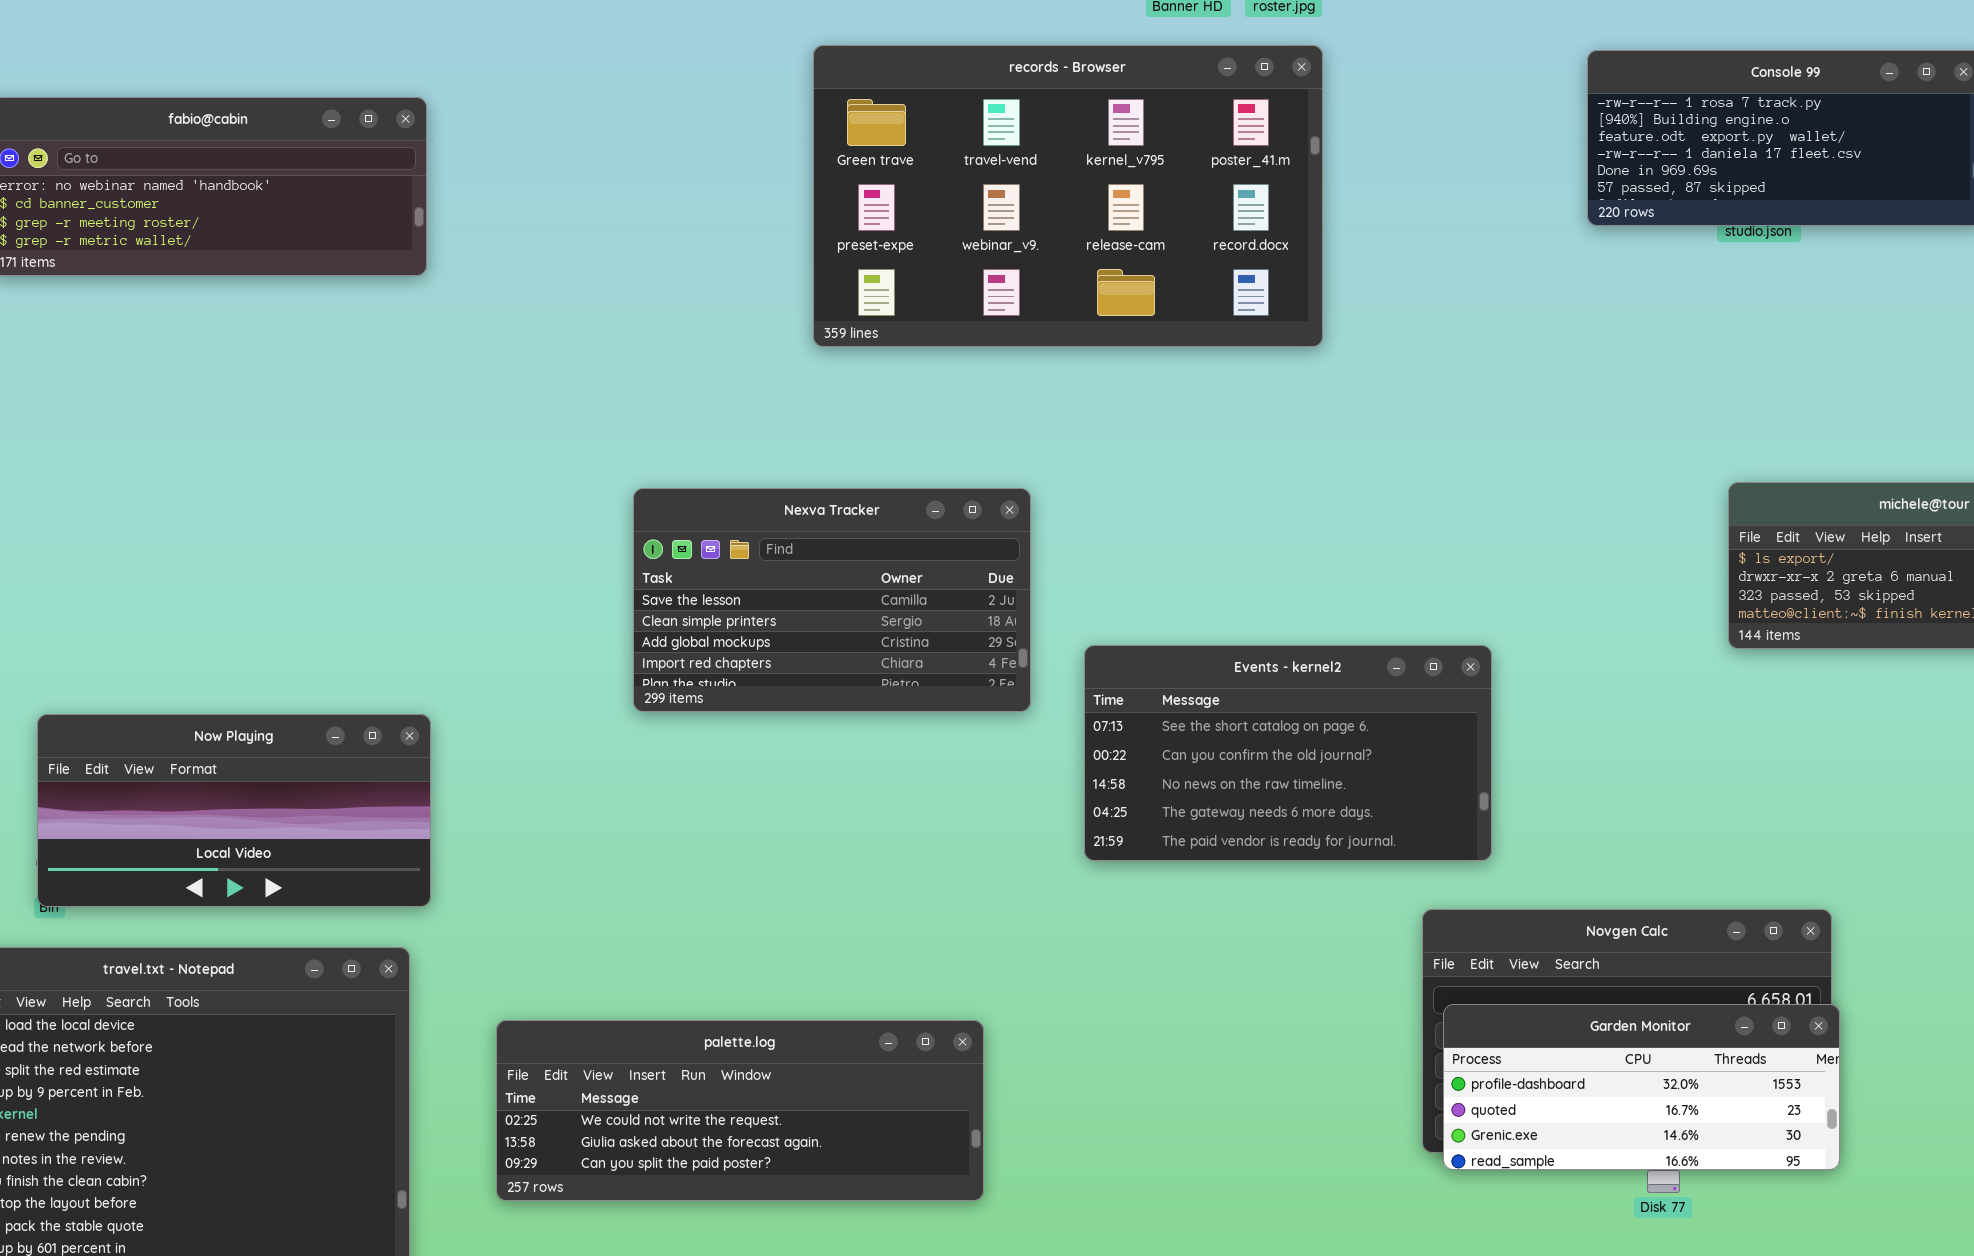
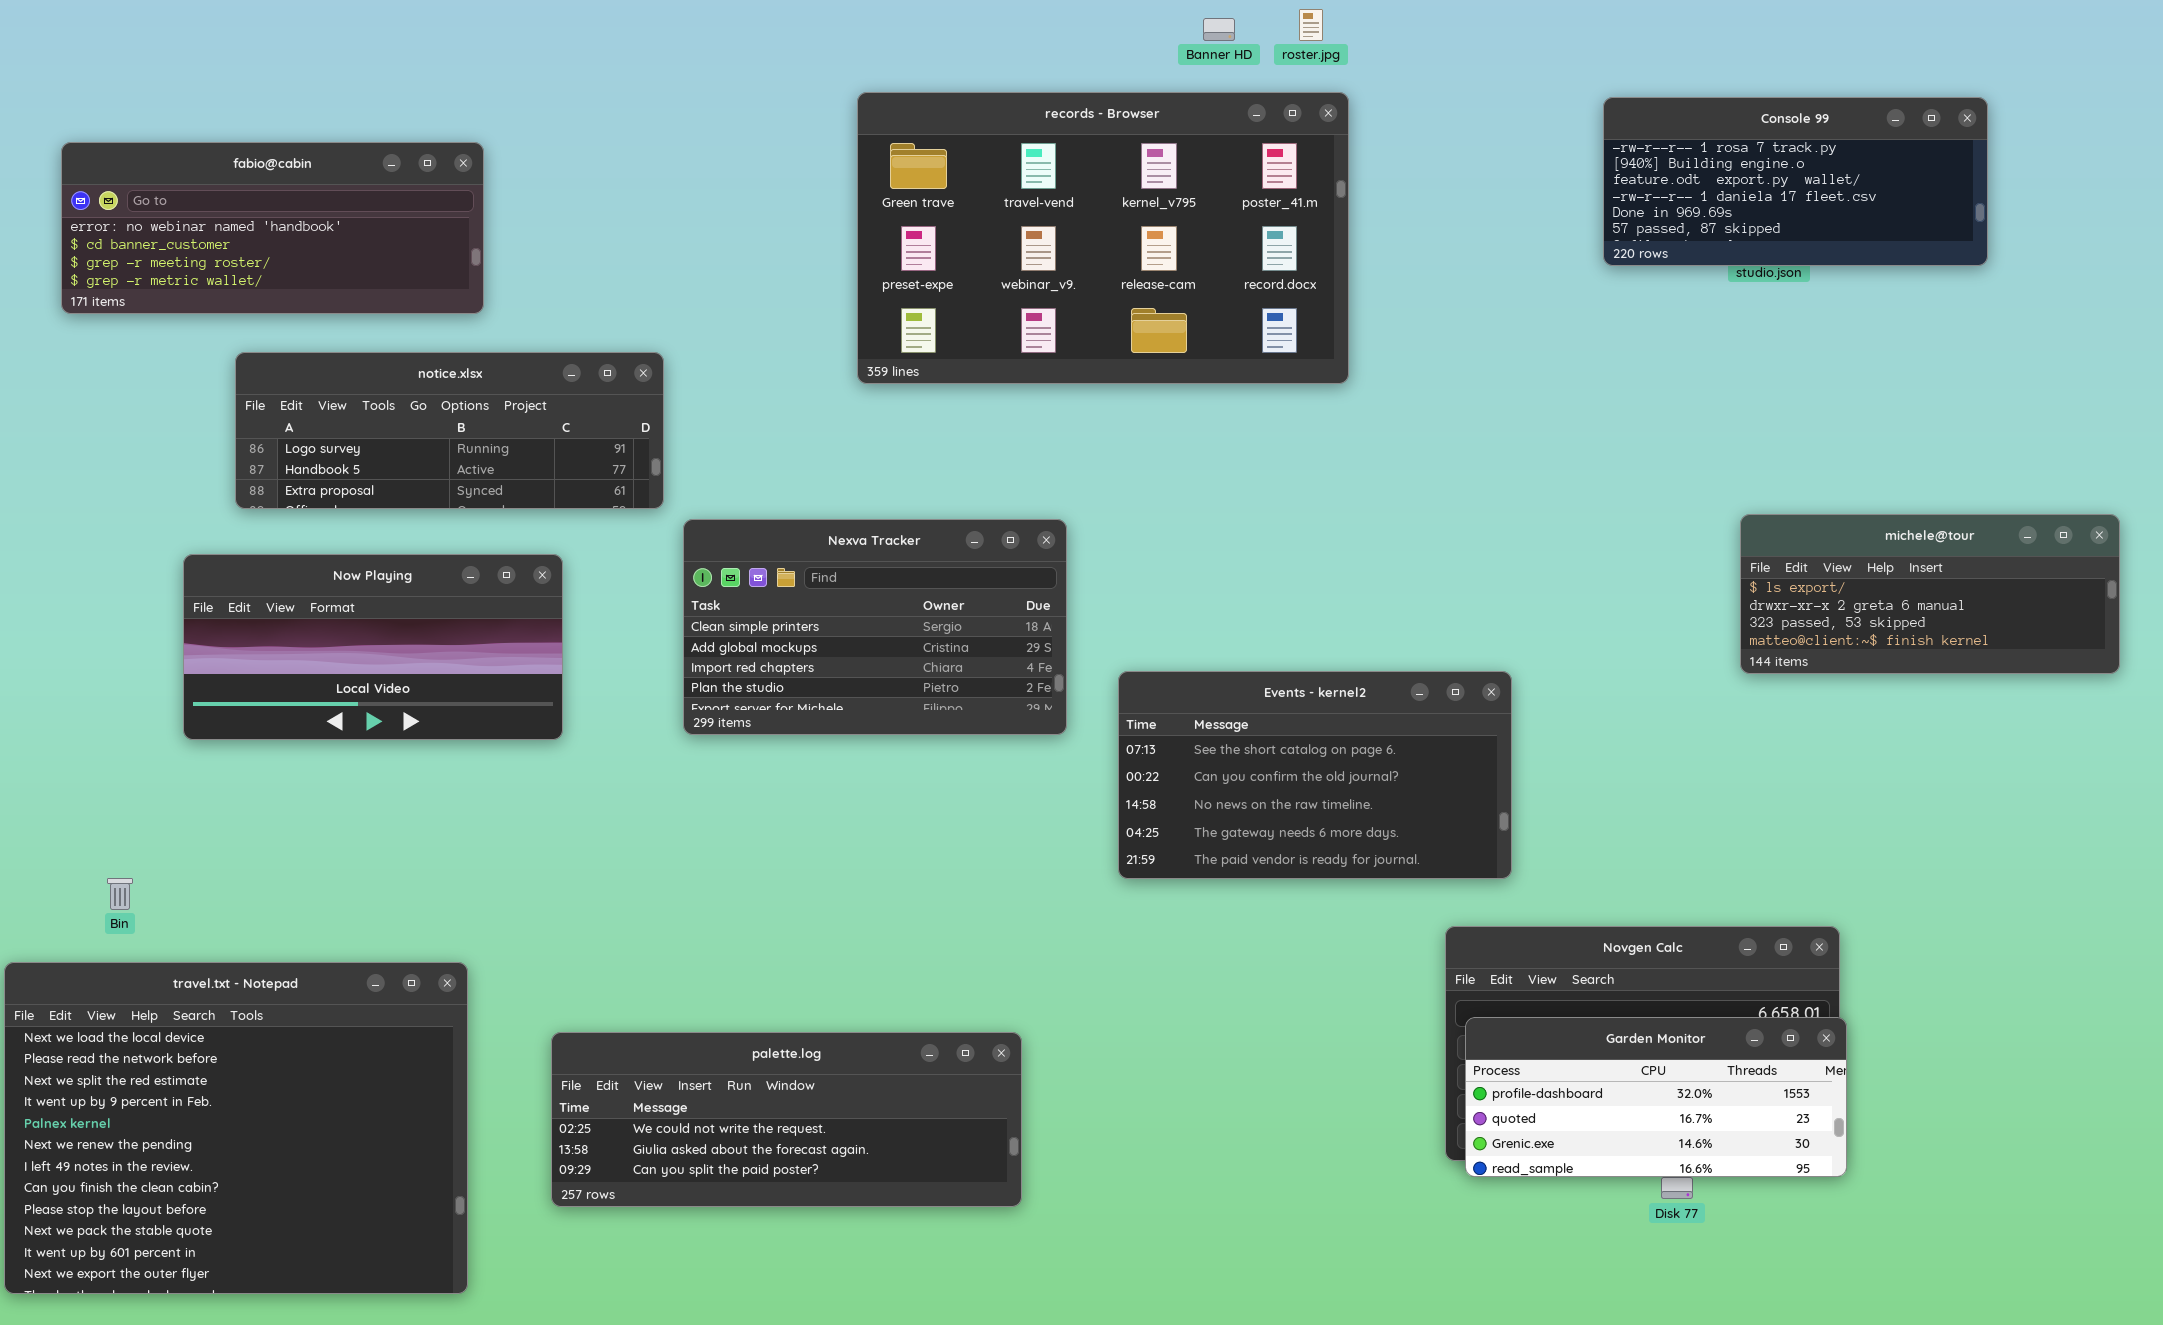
notice.xlsx: none -> [235,352,664,509], opened
Nexva Tracker: [633,488,1031,712] -> [683,519,1067,735], scrolled down 1 row
Now Playing: [37,714,431,907] -> [183,554,563,740], moved

